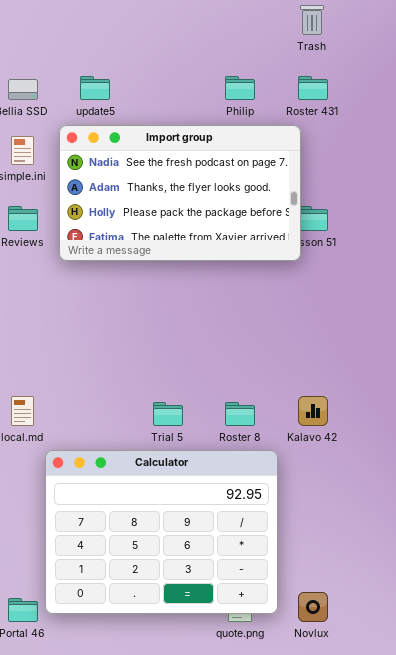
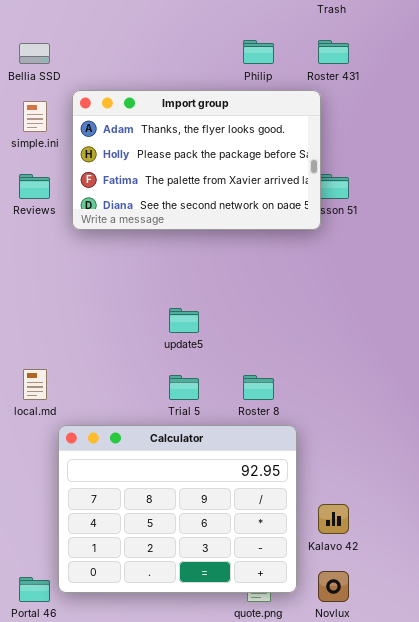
update5: [80,76,110,100] -> [169,308,199,333], moved
Import group: [59,125,301,261] -> [72,90,321,230], scrolled down 1 row
Kalavo 42: [298,396,328,426] -> [318,504,349,534], moved

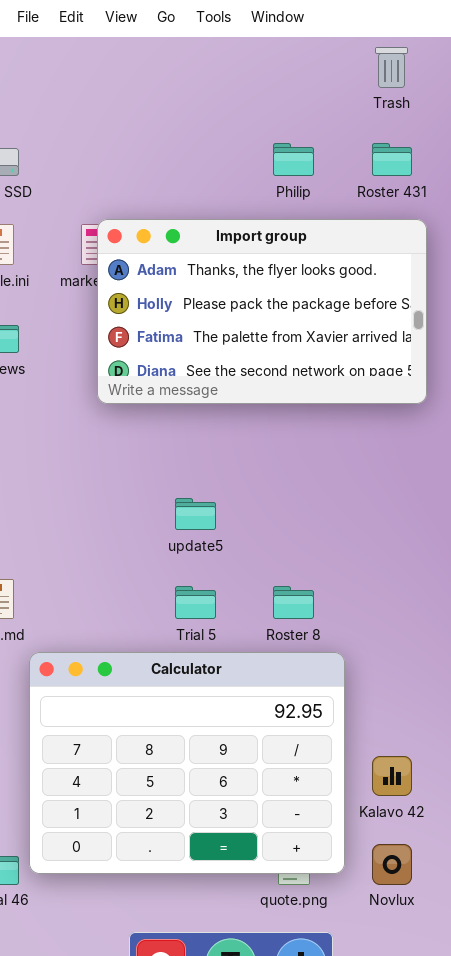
Import group: [72,90,321,230] -> [97,219,427,404], moved

